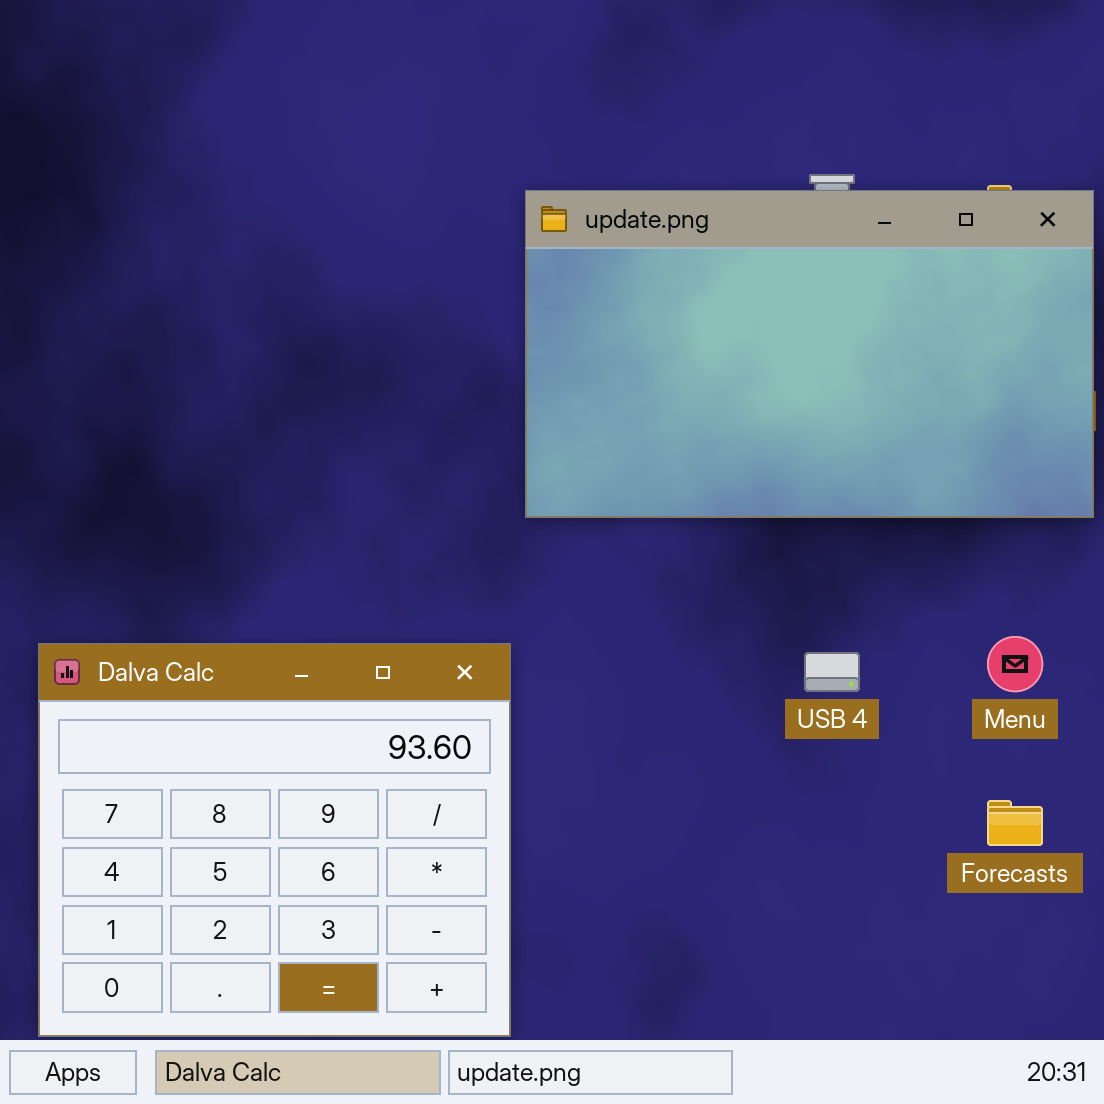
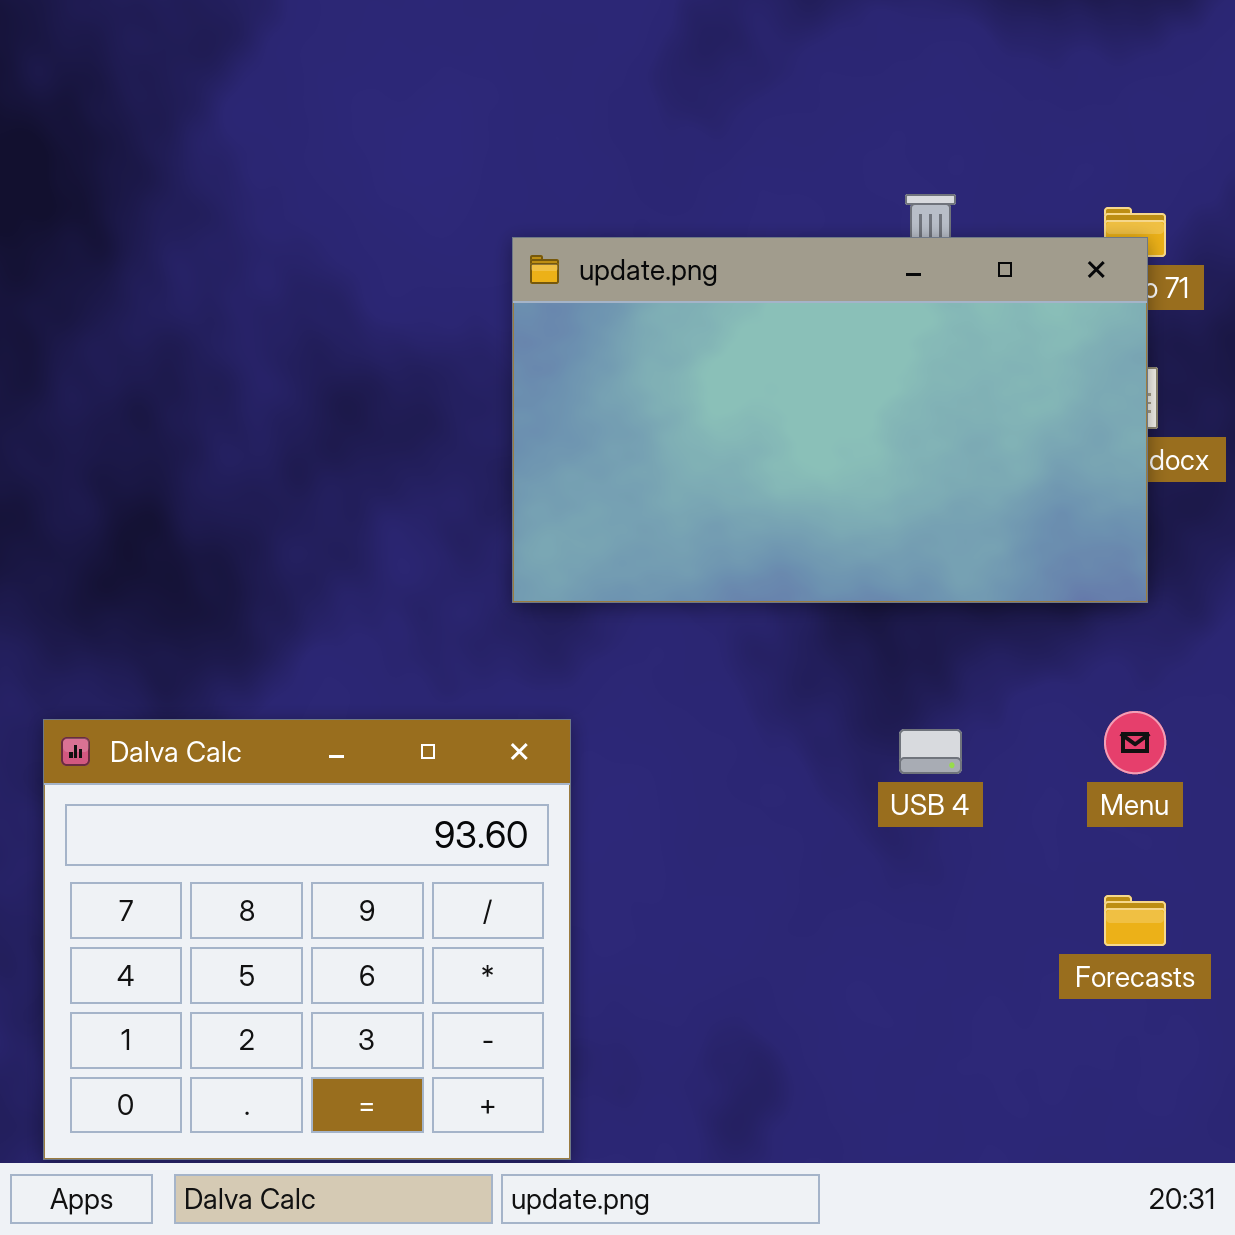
update.png: [525,190,1094,518] -> [512,237,1148,603], moved

